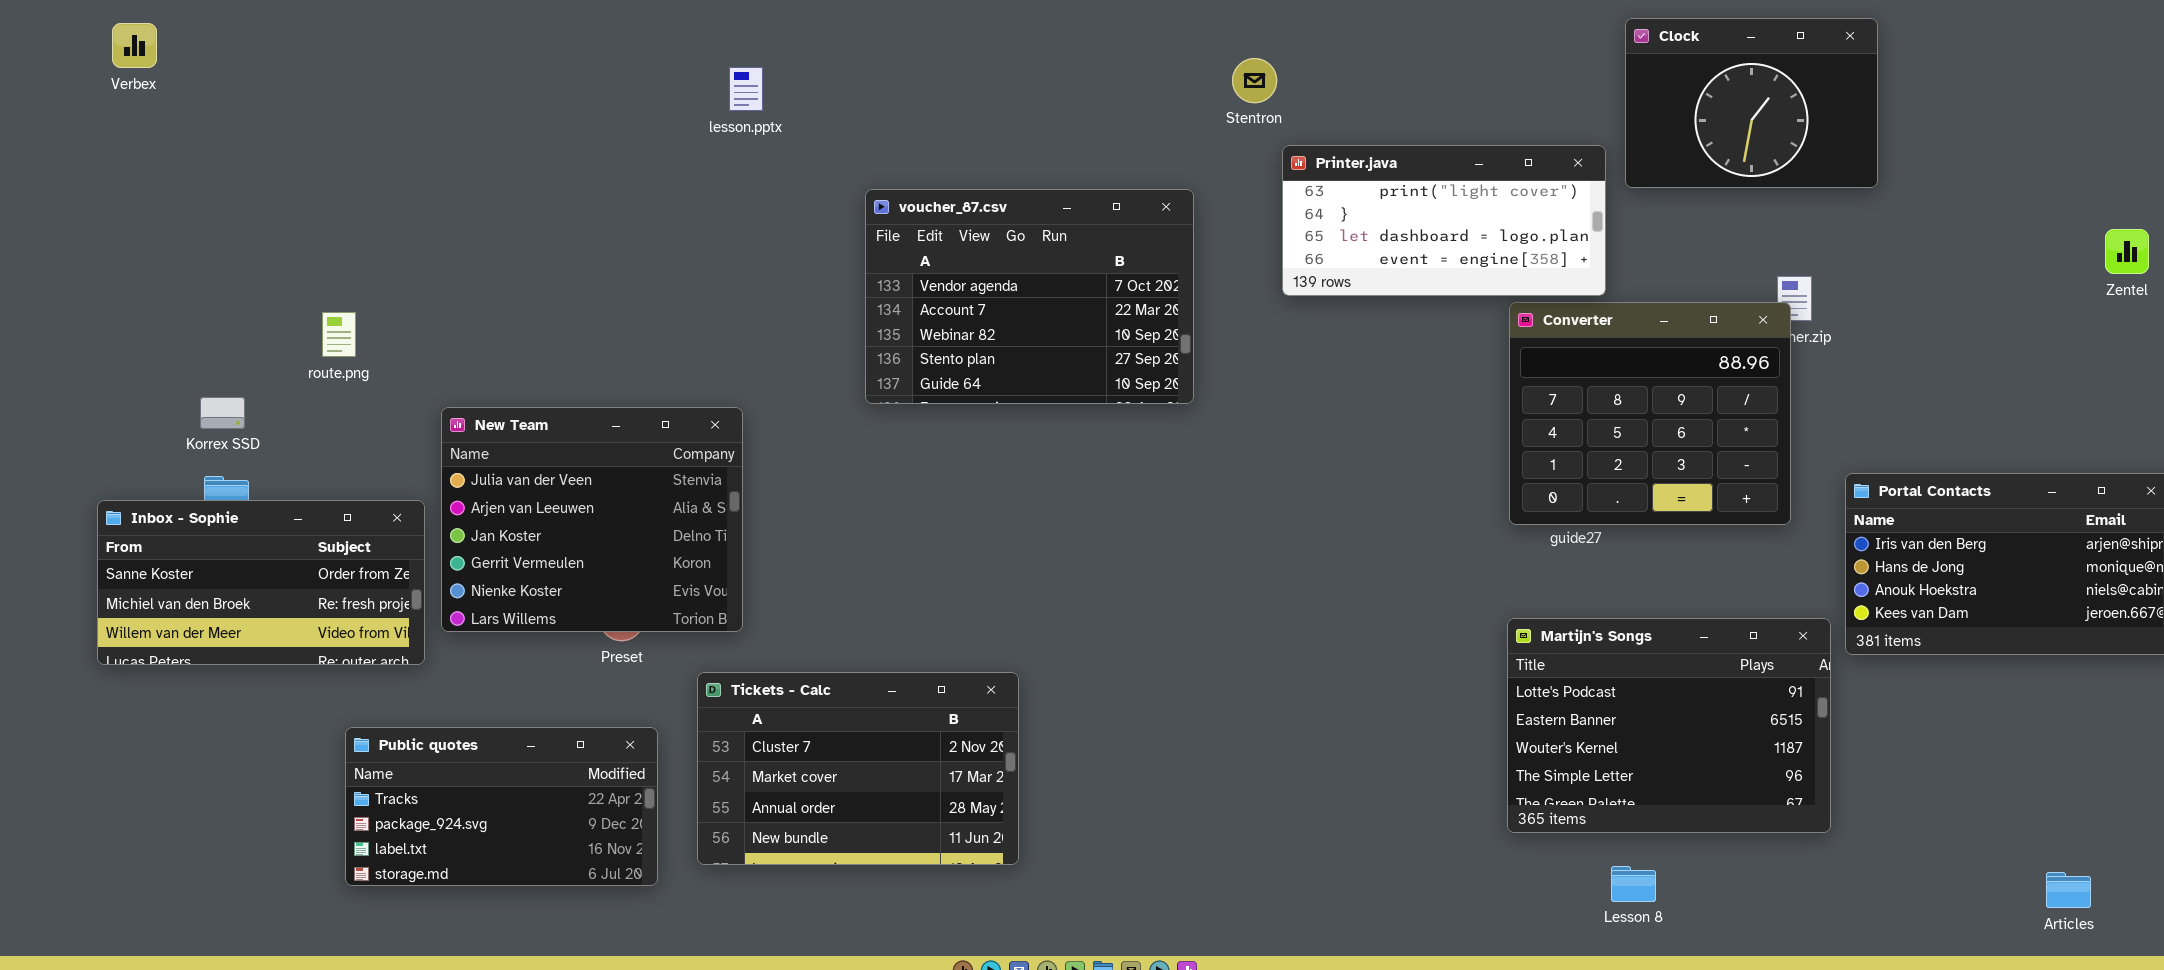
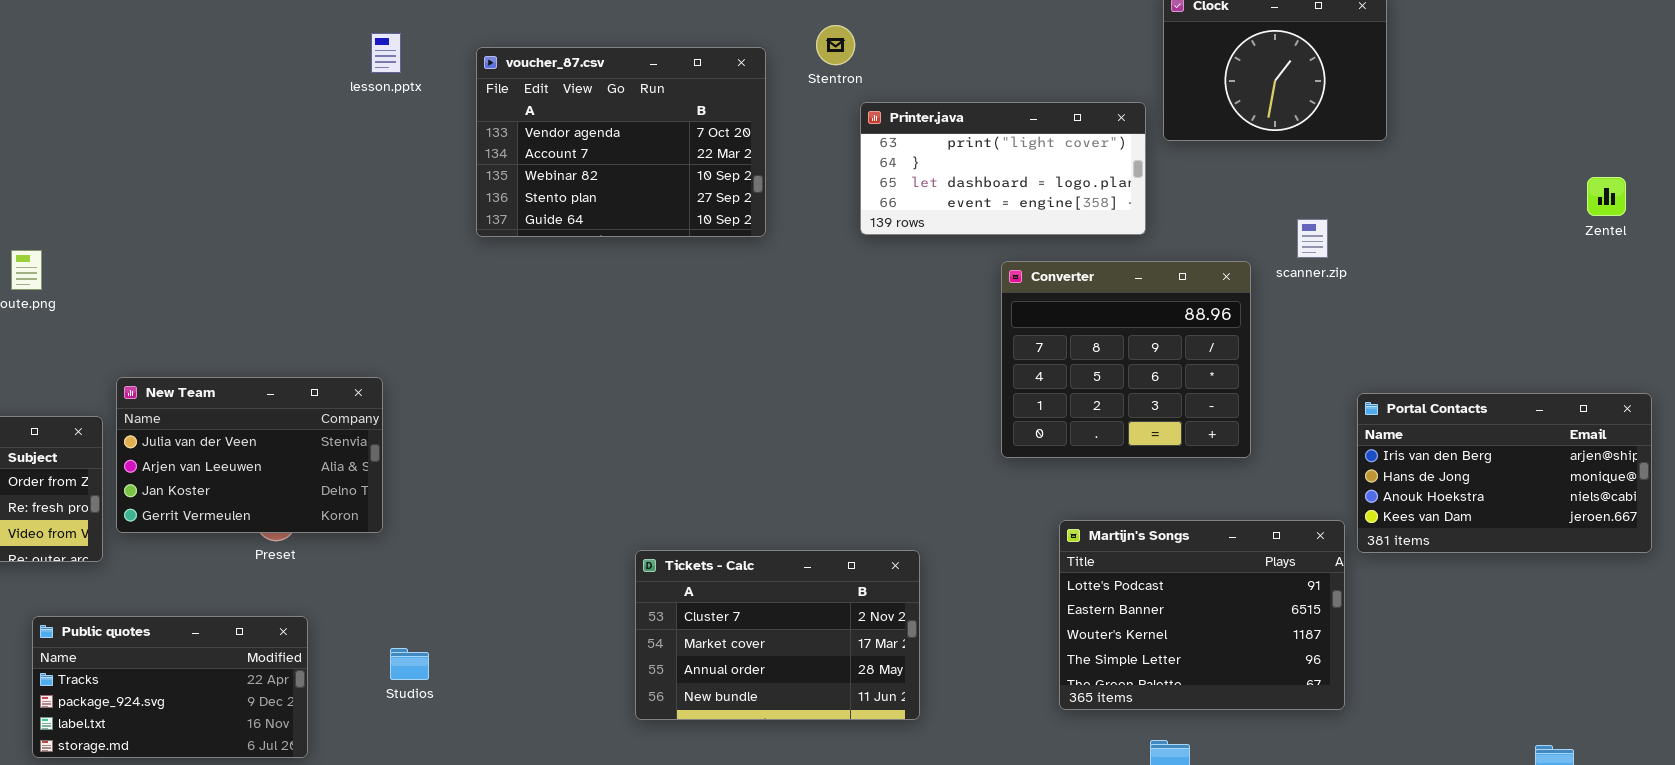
voucher_87.csv: [865,189,1194,404] -> [476,47,766,237], moved
Converter: [1509,302,1791,525] -> [1001,261,1251,458], moved
New Team: [441,407,743,632] -> [116,377,383,533], resized
Tickets - Calc: [697,672,1019,865] -> [635,550,920,720], moved

